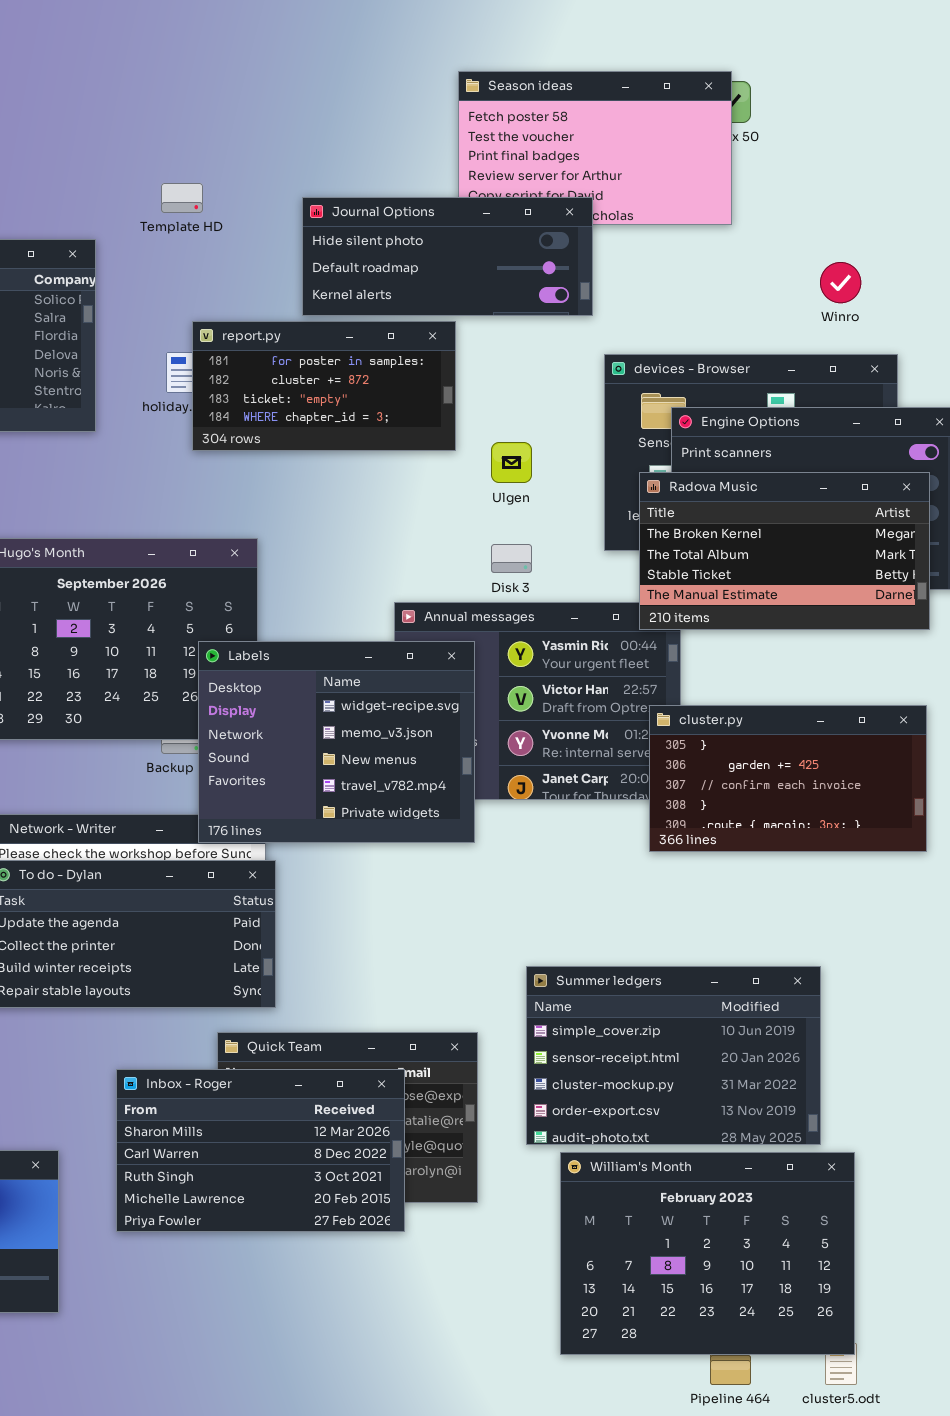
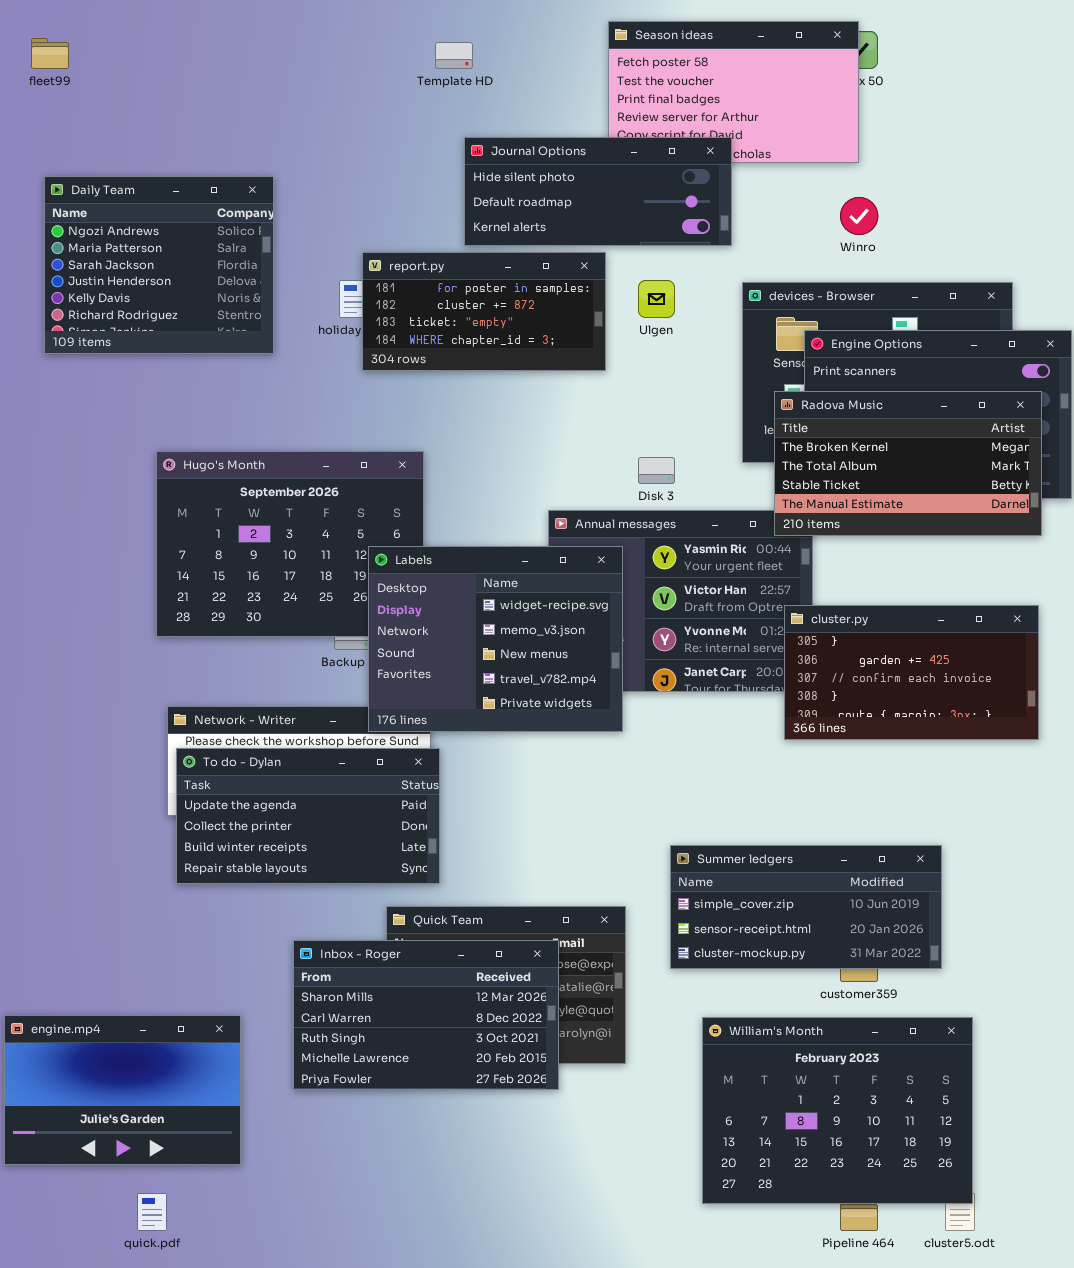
Template HD: [161,183,203,213] -> [435,42,473,69], moved
Winro: [820,262,861,303] -> [840,197,878,235], moved
Ulgen: [491,442,532,483] -> [638,280,675,318], moved
Summer ledgers: [526,966,821,1145] -> [670,845,942,969], resized

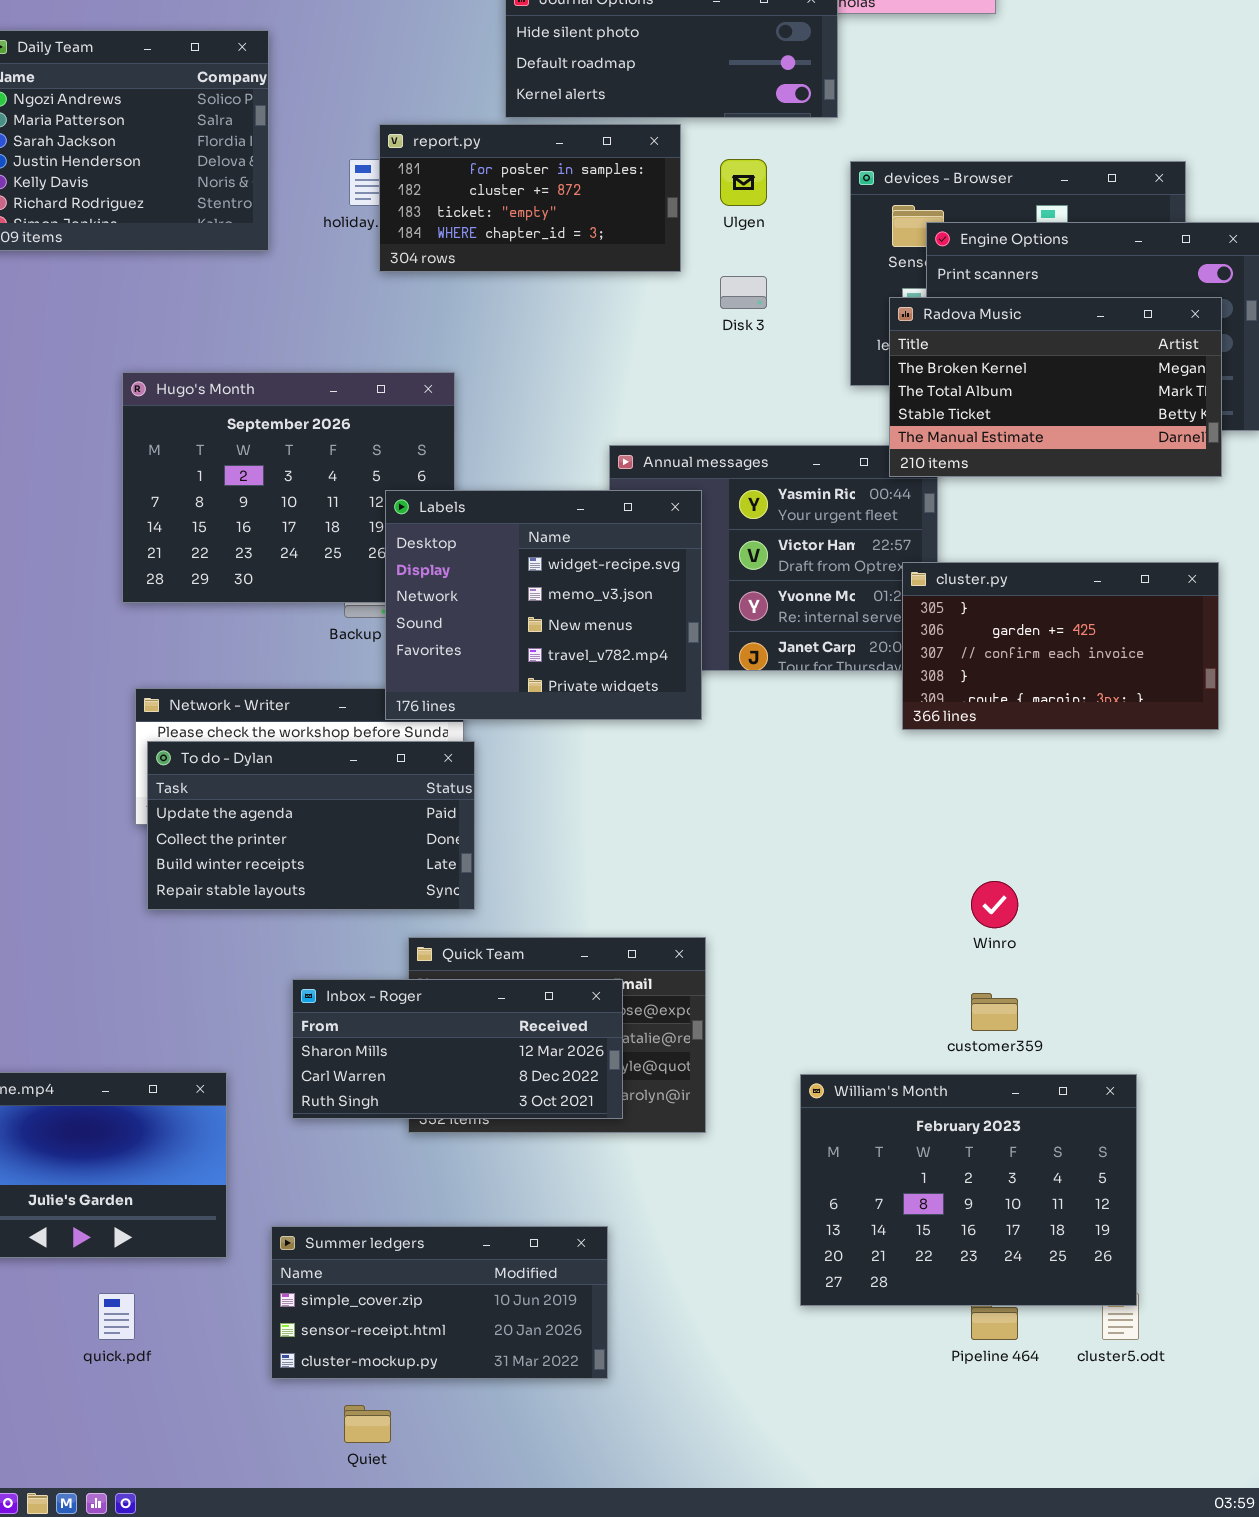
Winro: [840,197,878,235] -> [971,881,1018,928], moved
Disk 3: [638,457,675,484] -> [720,276,767,309], moved
Summer ledgers: [670,845,942,969] -> [271,1226,608,1379], moved
Inbox - Roger: [293,940,559,1090] -> [292,979,623,1119], resized

